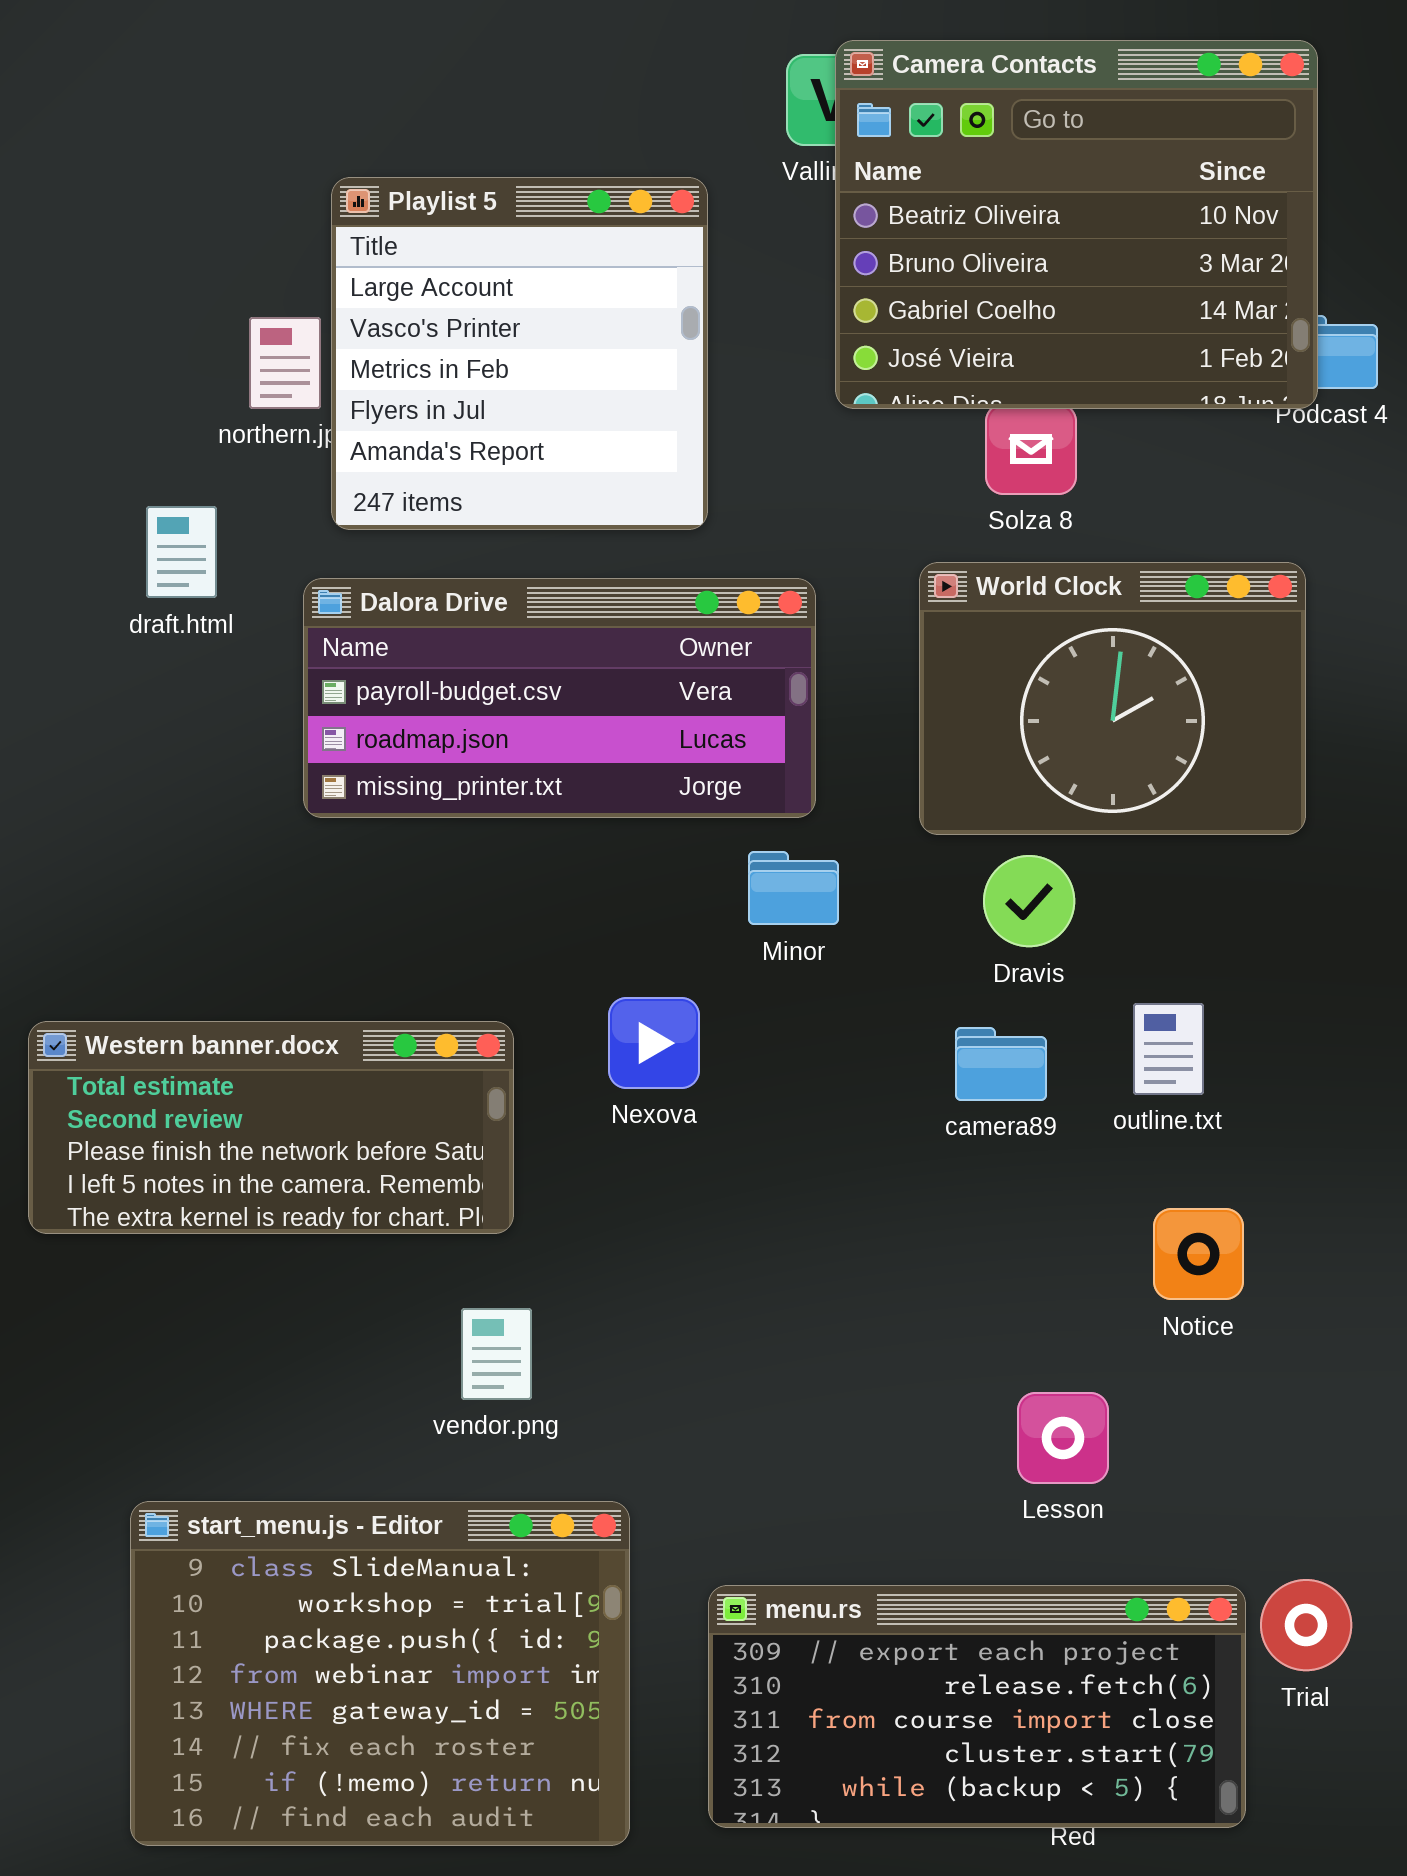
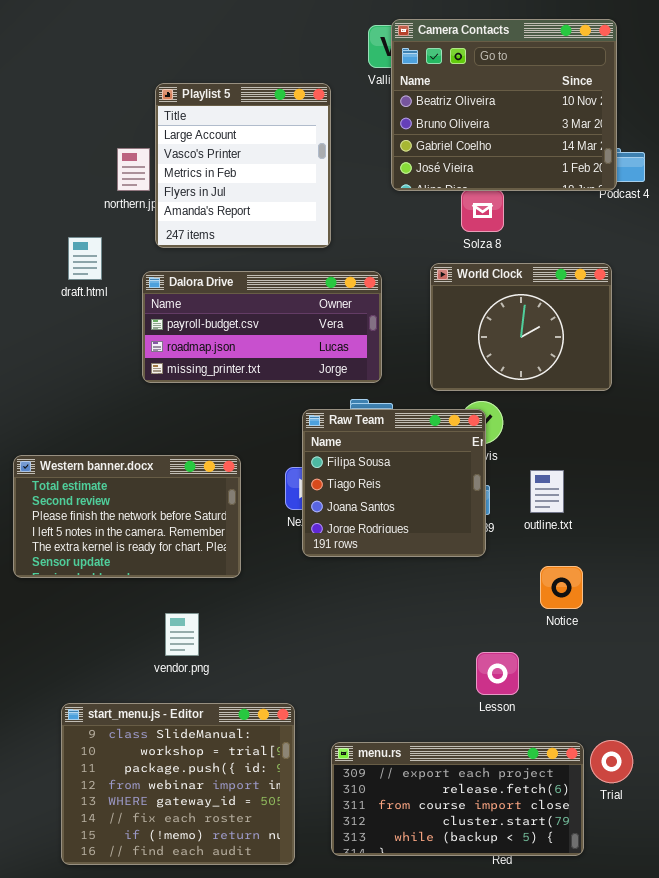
Raw Team: none -> [302,409,486,557], opened
Western banner.docx: [28,1021,514,1234] -> [13,455,241,578], resized
vendor.png: [461,1308,532,1400] -> [165,613,199,656], moved

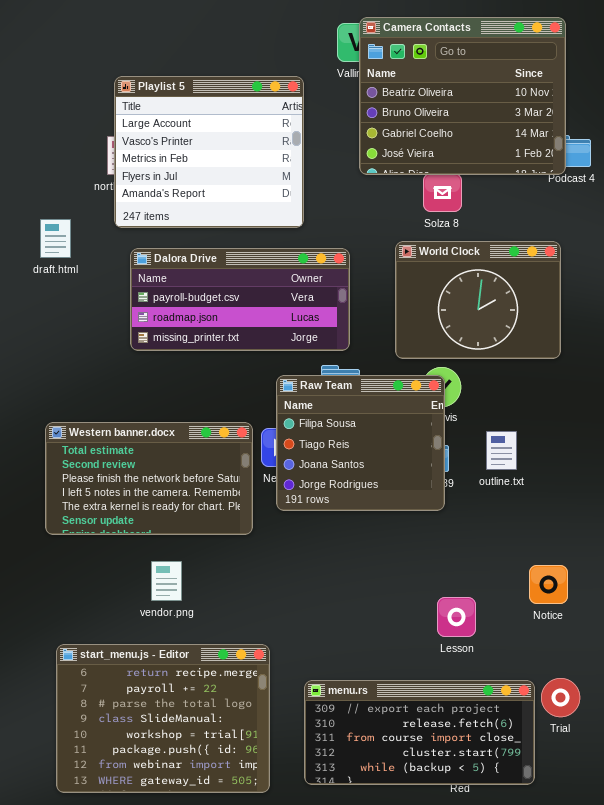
Playlist 5: [155,83,331,248] -> [114,76,304,228], resized
draft.html: [68,237,102,280] -> [40,219,71,258], moved
Western banner.docx: [13,455,241,578] -> [45,422,253,535], moved
Notice: [540,566,583,609] -> [529,565,568,604], moved
start_menu.js - Editor: [61,703,295,865] -> [56,644,270,793], scrolled up 3 rows

